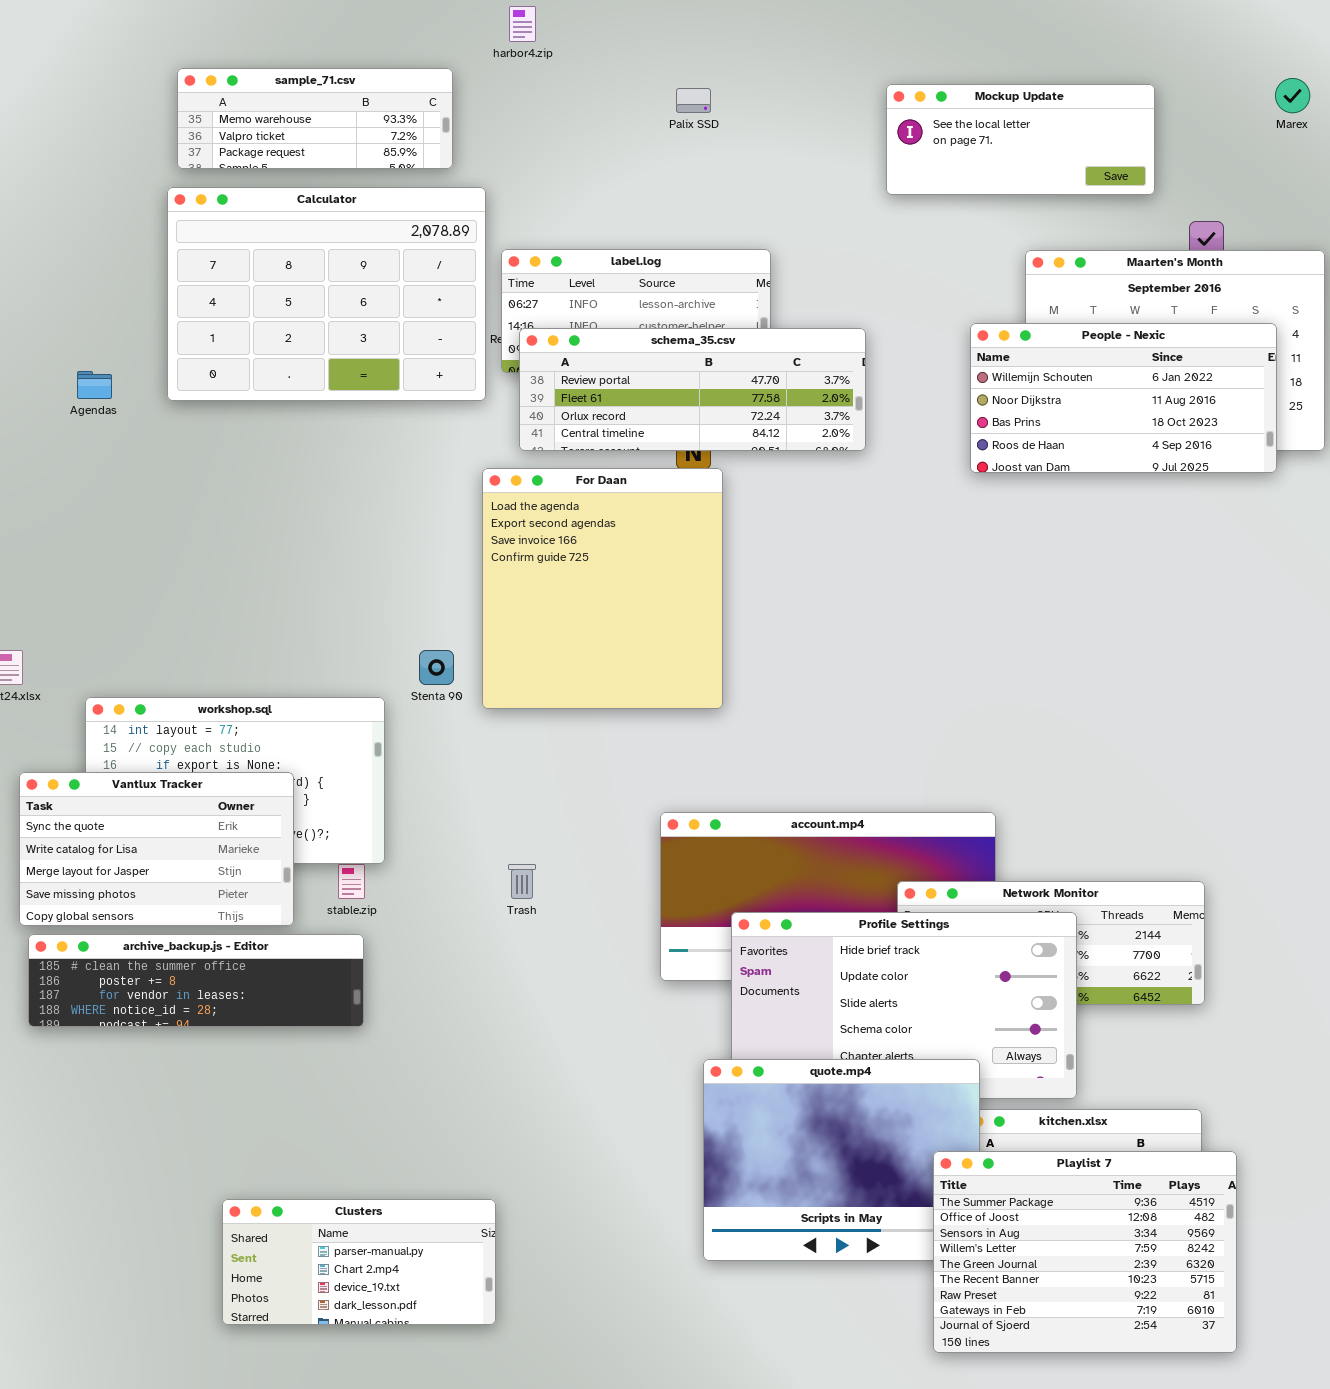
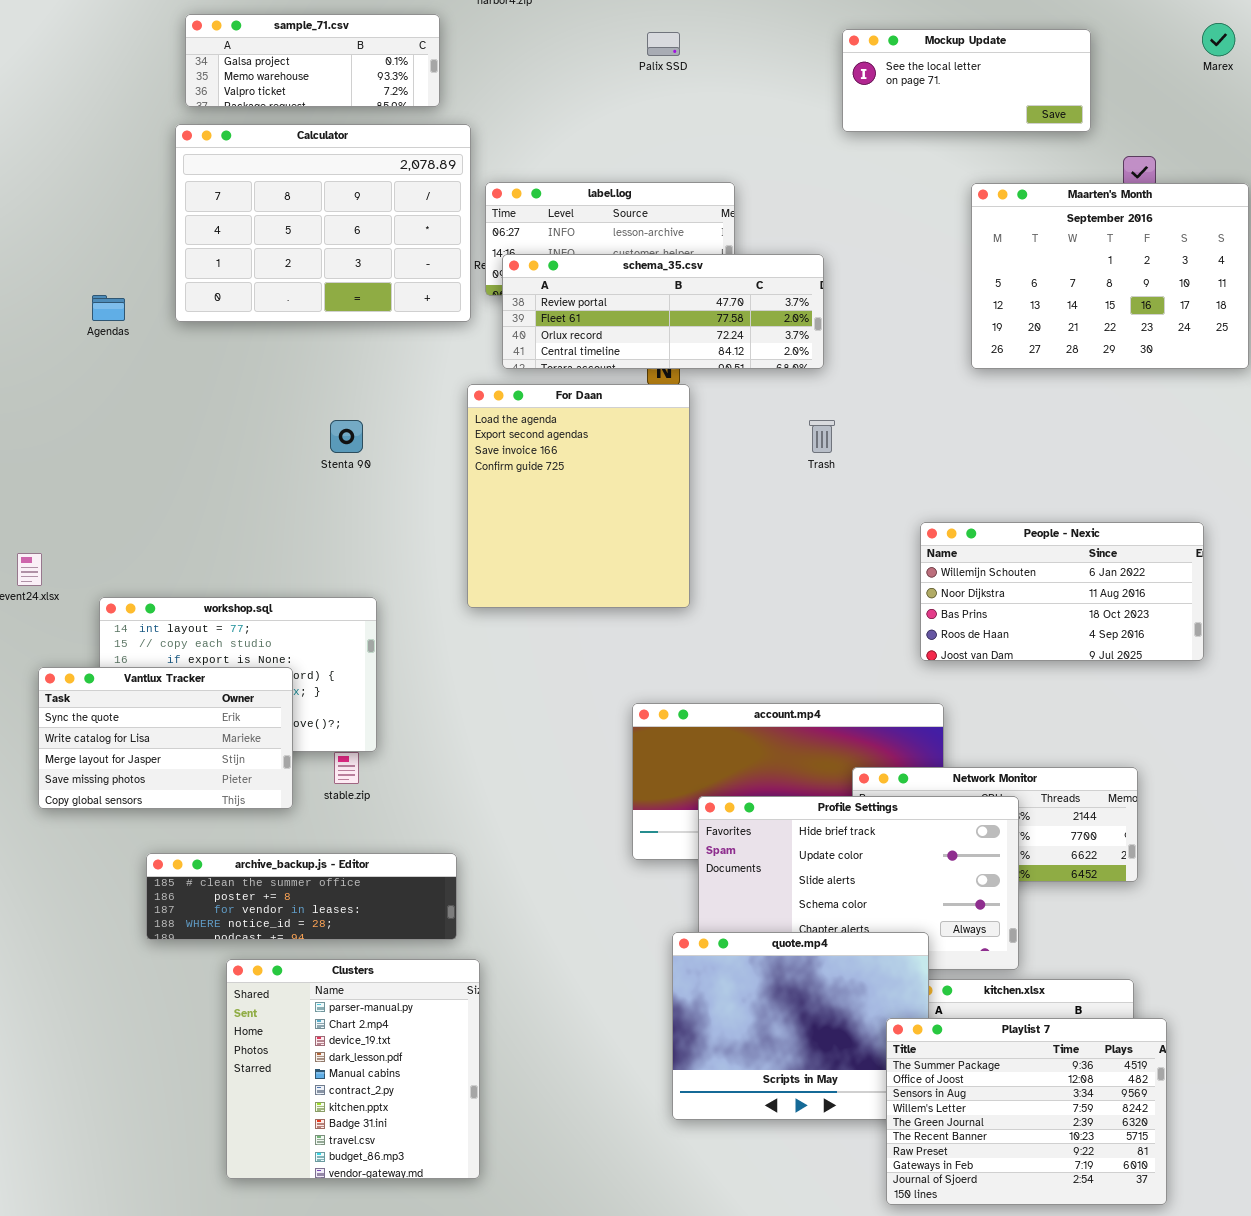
sample_71.csv: [177,68,453,169] -> [185,14,440,107], scrolled up 1 row
People - Nexic: [970,323,1277,473] -> [920,522,1204,661], moved
Stenta 90: [419,650,454,685] -> [330,420,363,453], moved
Trash: [508,864,536,899] -> [809,420,835,453], moved
archive_backup.js - Editor: [28,934,364,1027] -> [146,853,457,940], moved
Clusters: [222,1199,496,1325] -> [226,959,480,1179], resized

